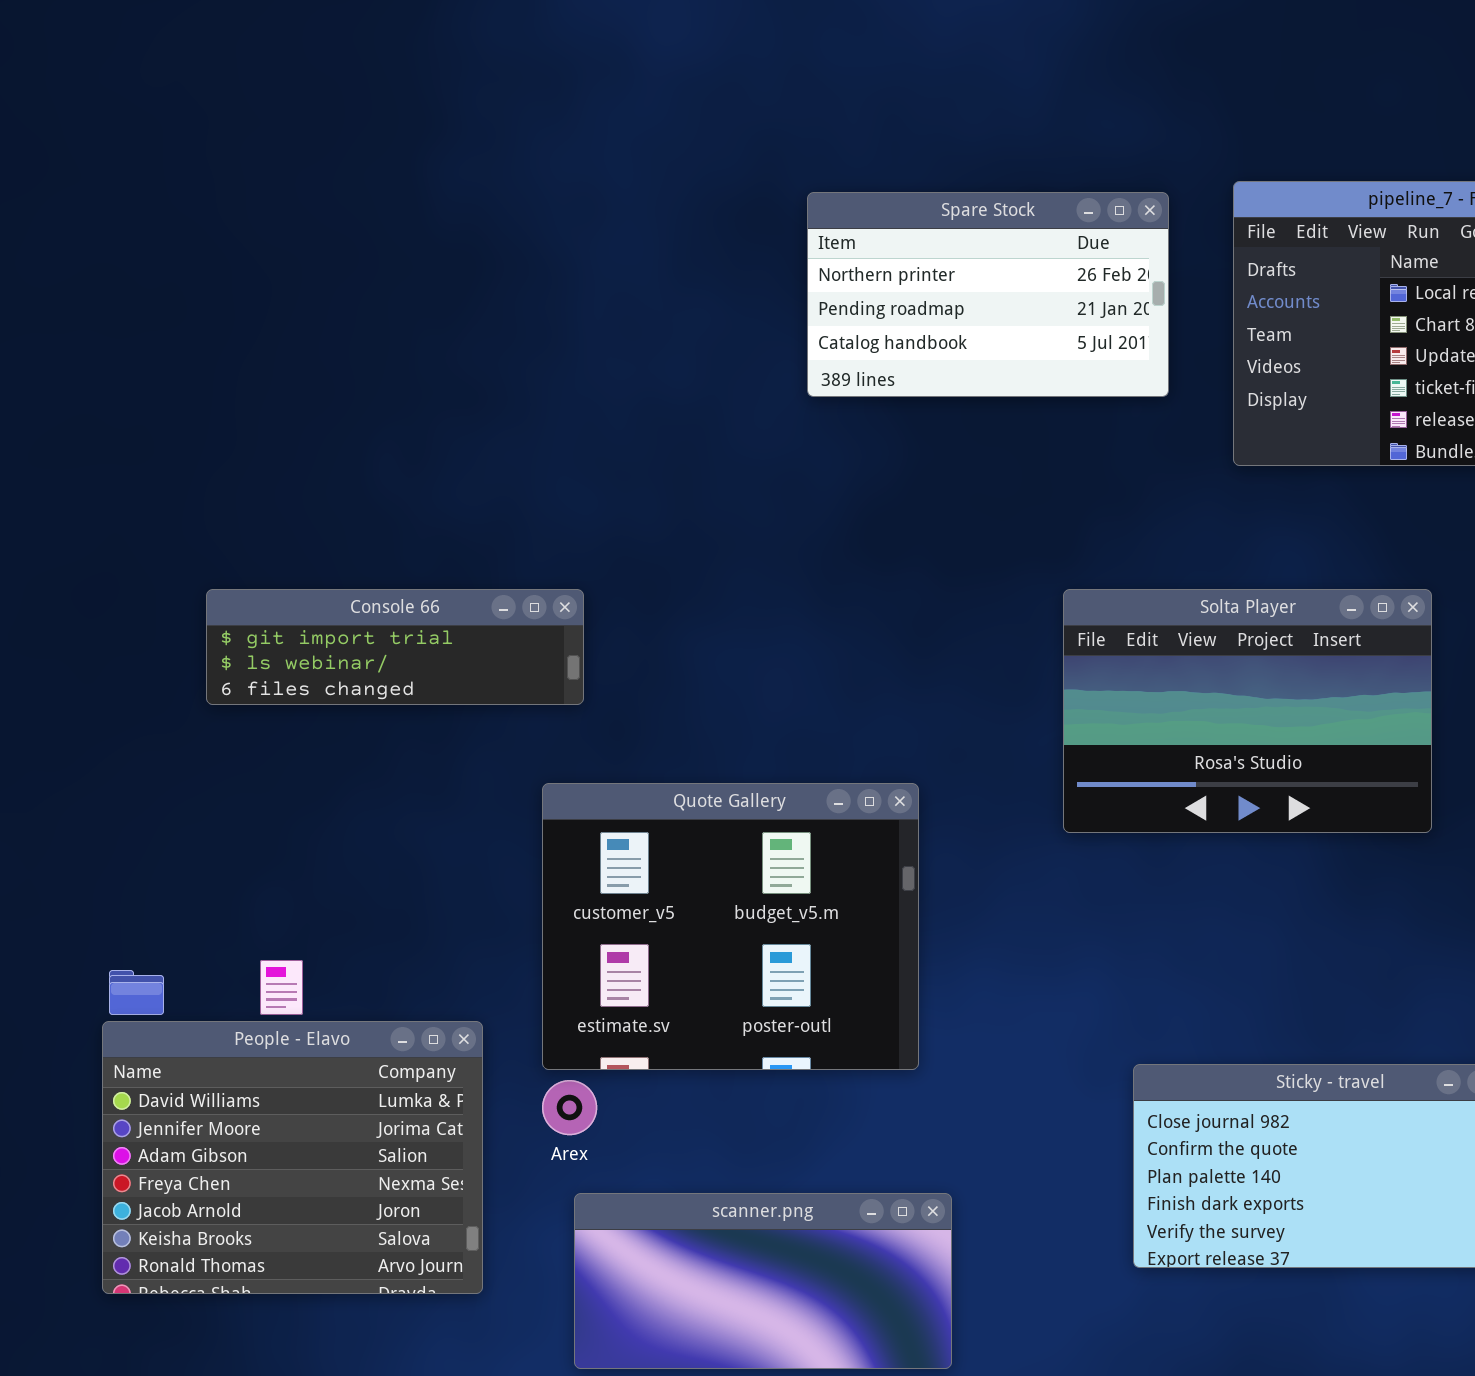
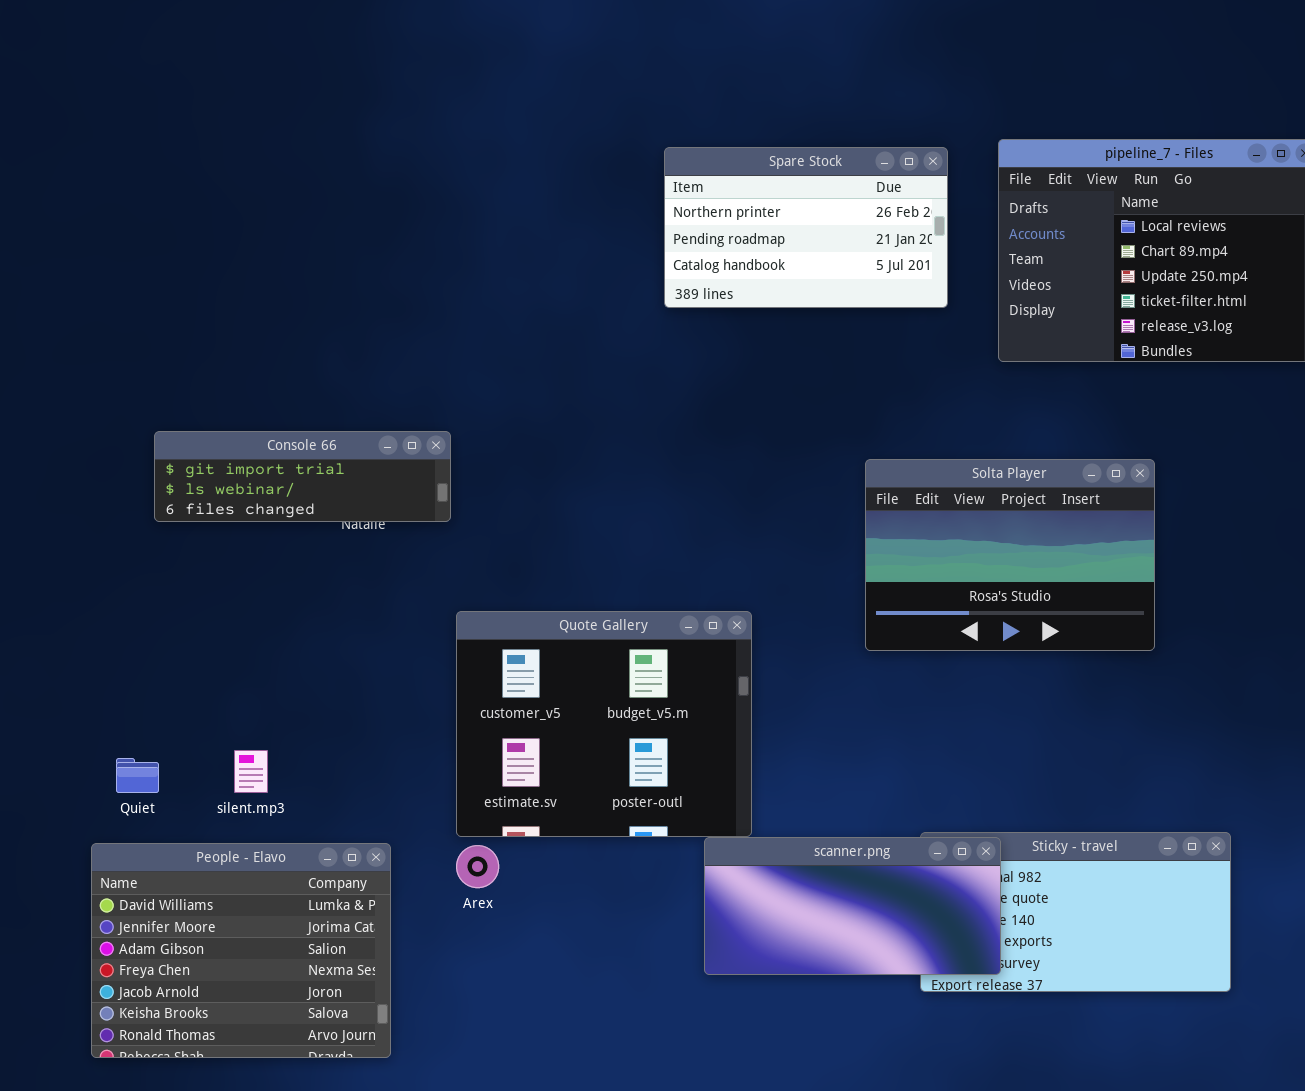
Console 66: [206,589,584,705] -> [154,431,451,522], moved
People - Elavo: [102,1021,483,1294] -> [91,843,391,1058], moved
scanner.png: [574,1193,952,1369] -> [704,837,1001,975], moved

